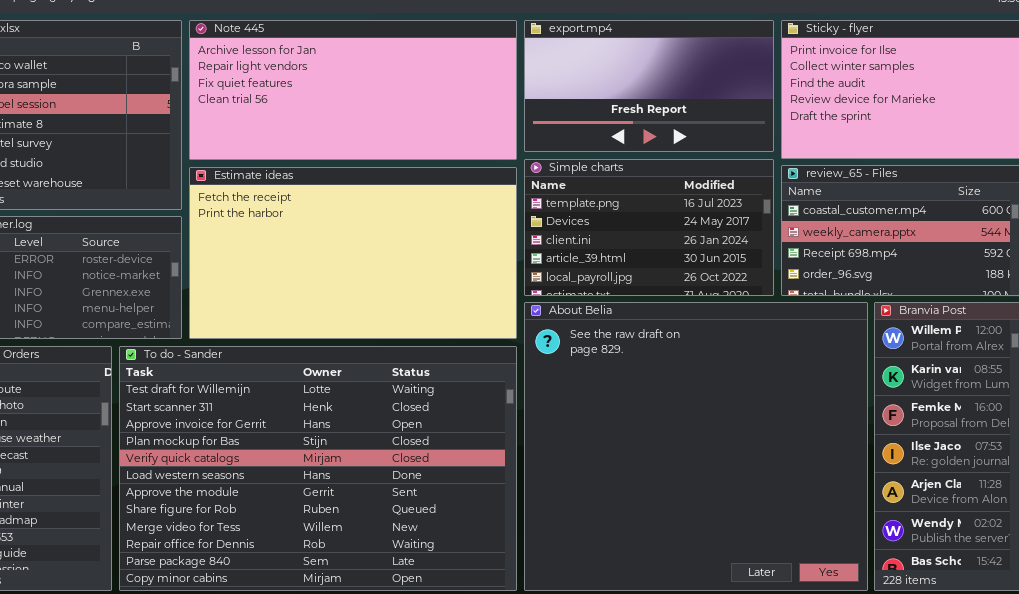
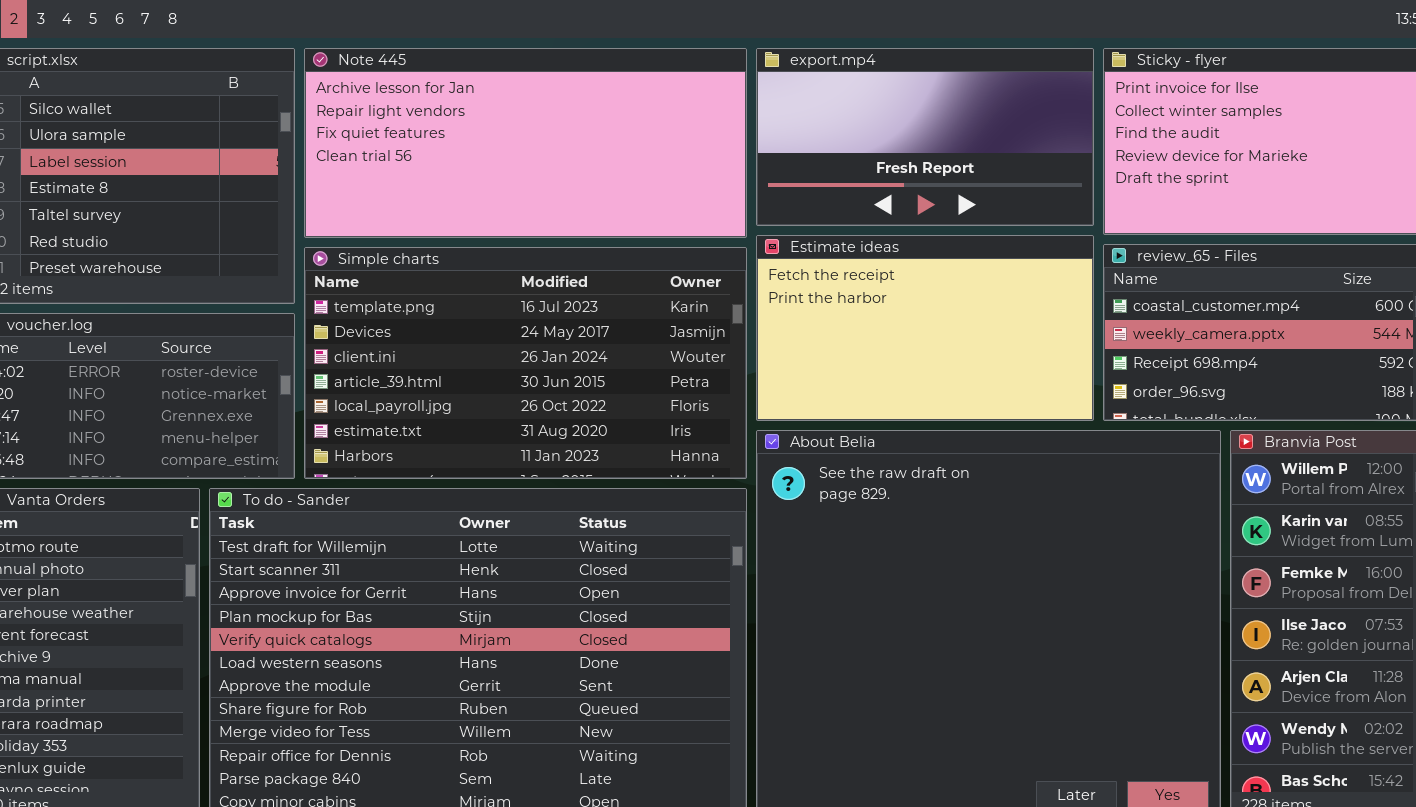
Simple charts: [524,159,774,296] -> [304,247,747,479], moved, resized
Estimate ideas: [189,167,517,339] -> [756,235,1094,421], moved, resized

